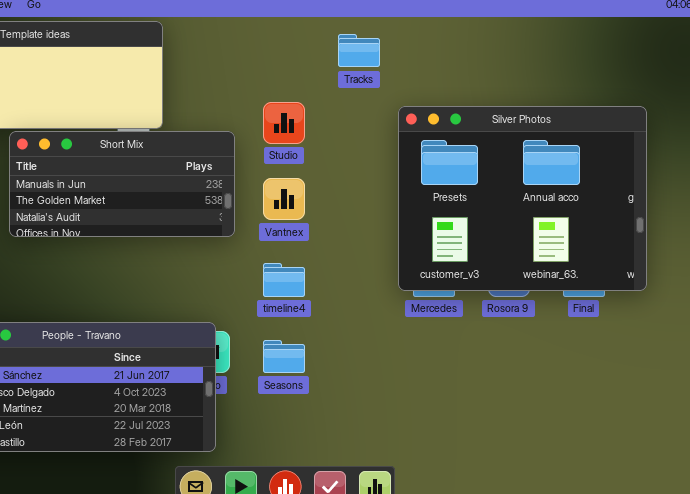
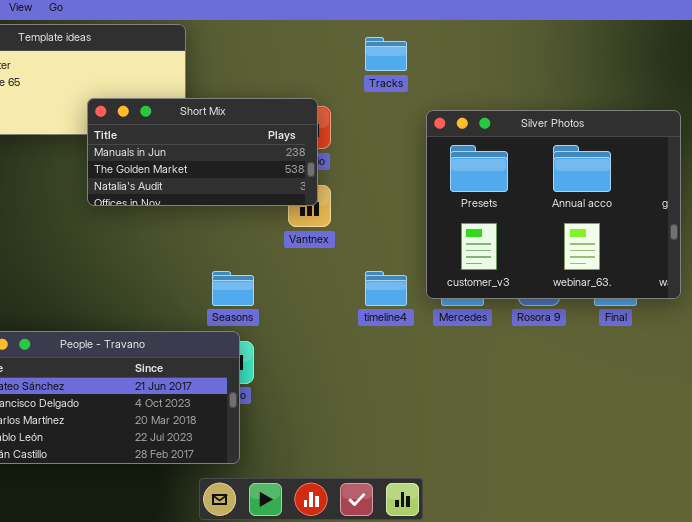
Short Mix: [9,131,235,237] -> [87,98,318,206], moved
timeline4: [263,263,305,297] -> [365,271,407,306], moved
Seasons: [263,340,305,373] -> [212,271,254,306], moved

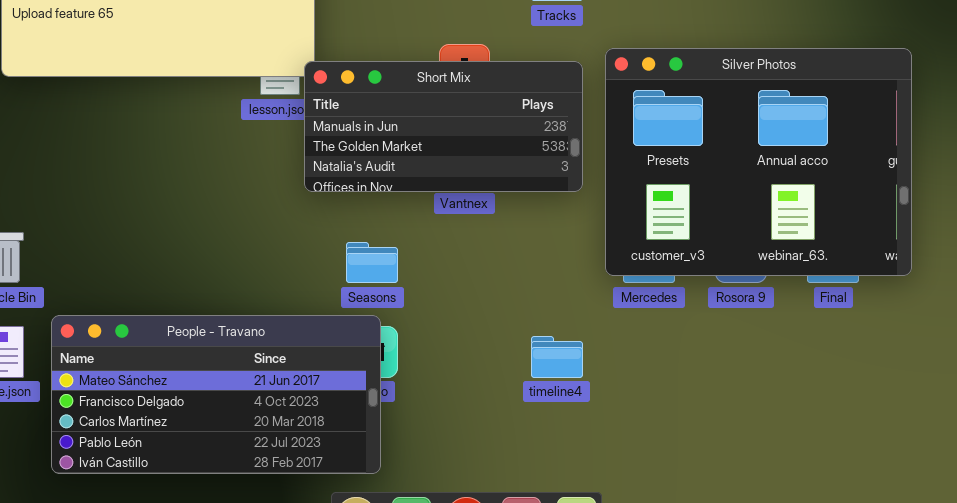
Short Mix: [87,98,318,206] -> [304,61,583,192], moved
timeline4: [365,271,407,306] -> [531,336,583,378], moved

